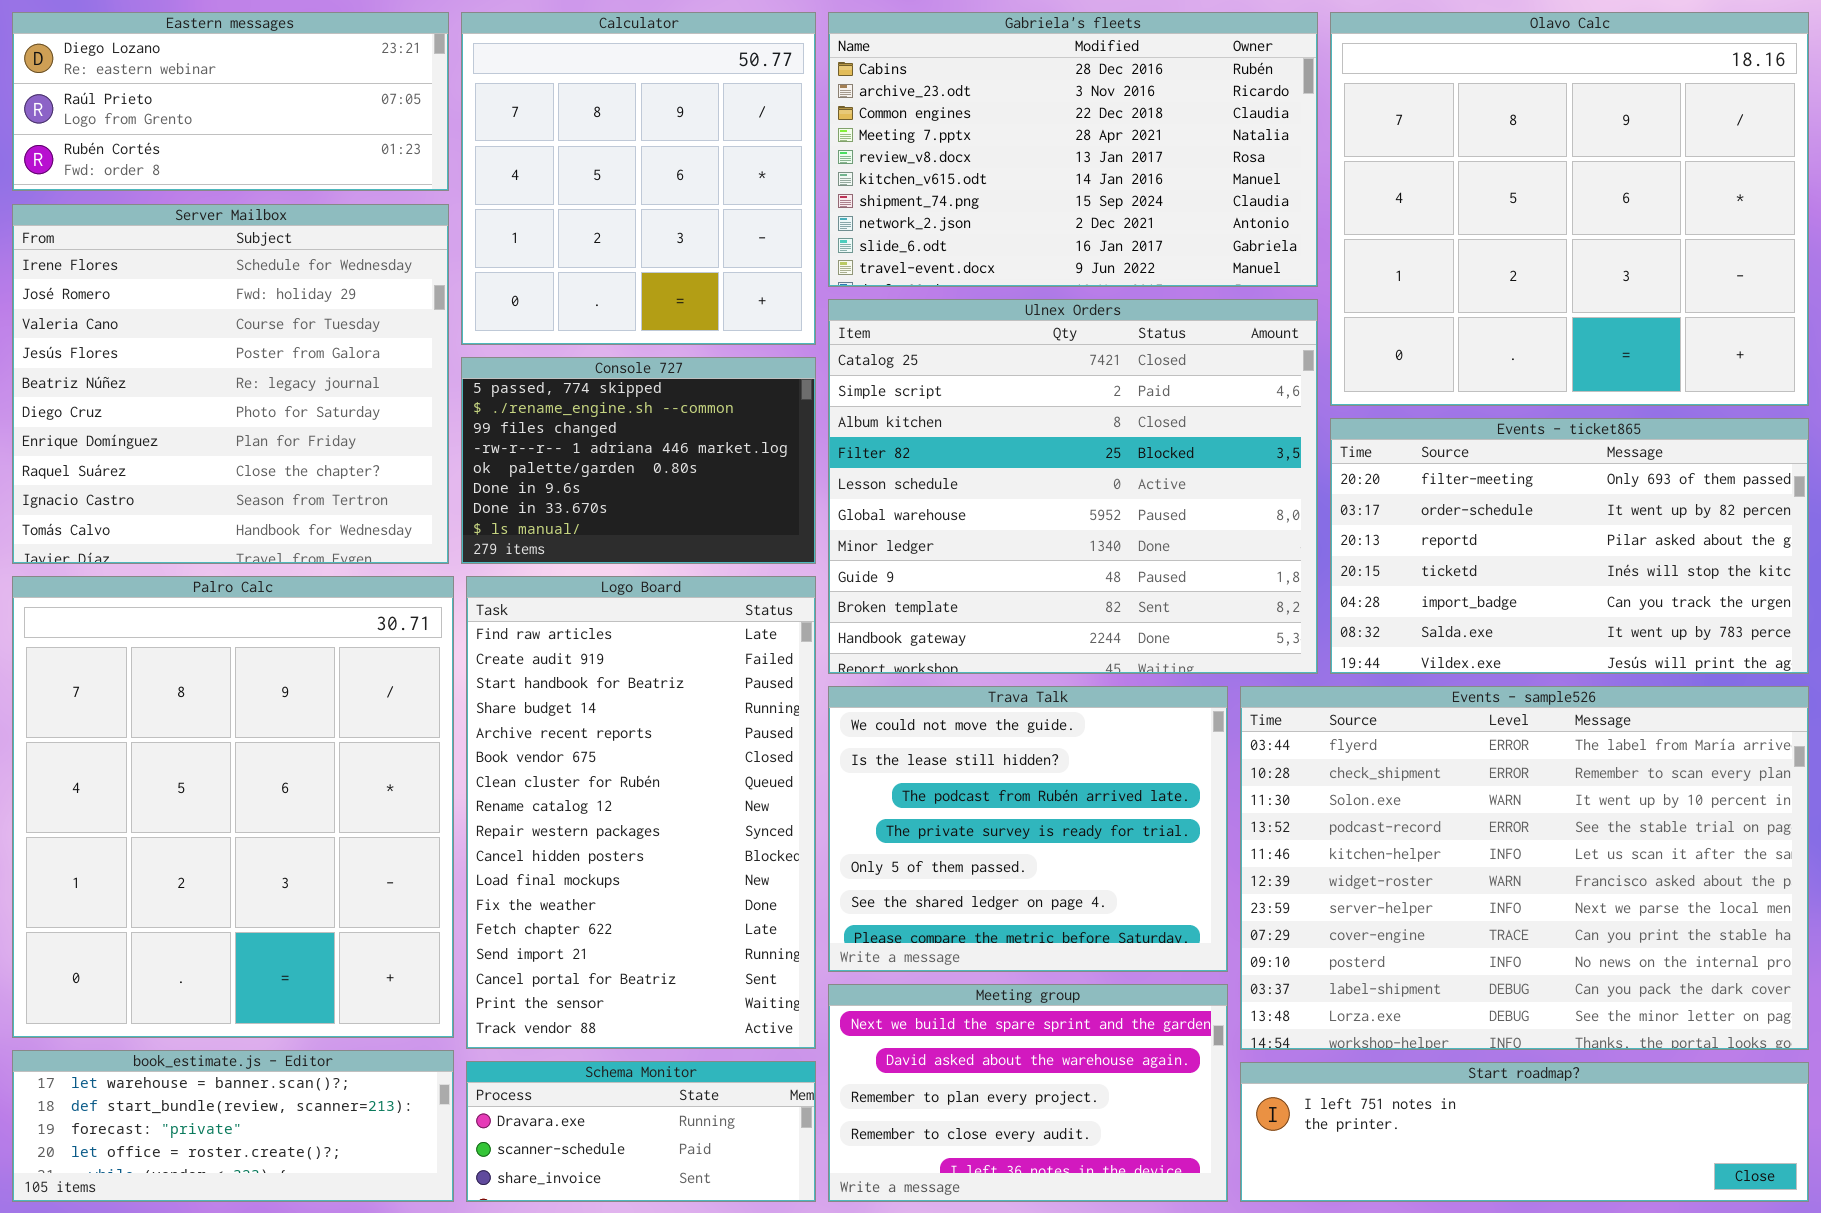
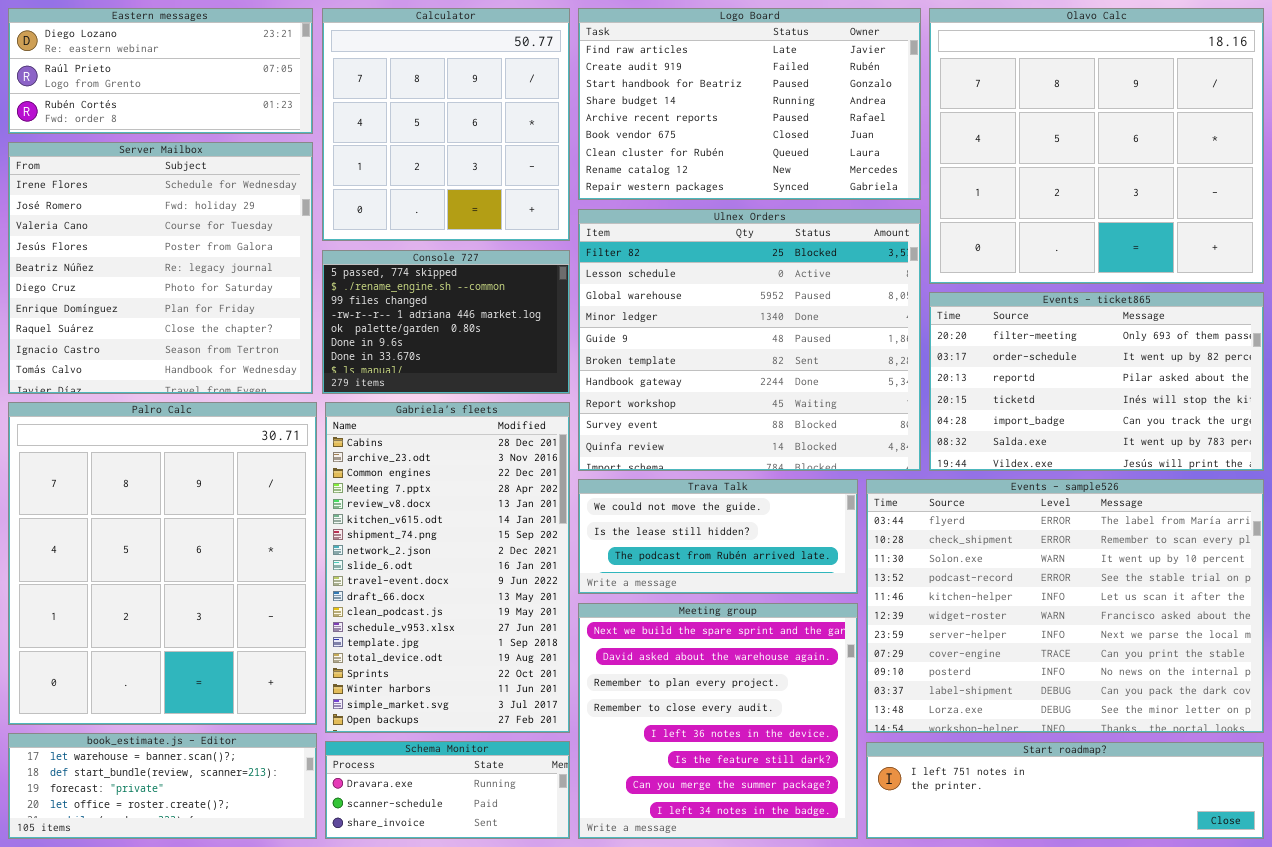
Gabriela's fleets: [828,12,1318,287] -> [325,402,570,733], moved, resized
Ulnex Orders: [828,299,1318,674] -> [578,209,921,471], scrolled down 3 rows
Logo Board: [466,576,816,1049] -> [578,8,921,200], moved, resized
Trava Talk: [828,686,1228,972] -> [578,479,858,594], resized
Meeting group: [828,984,1228,1202] -> [578,603,858,839], resized

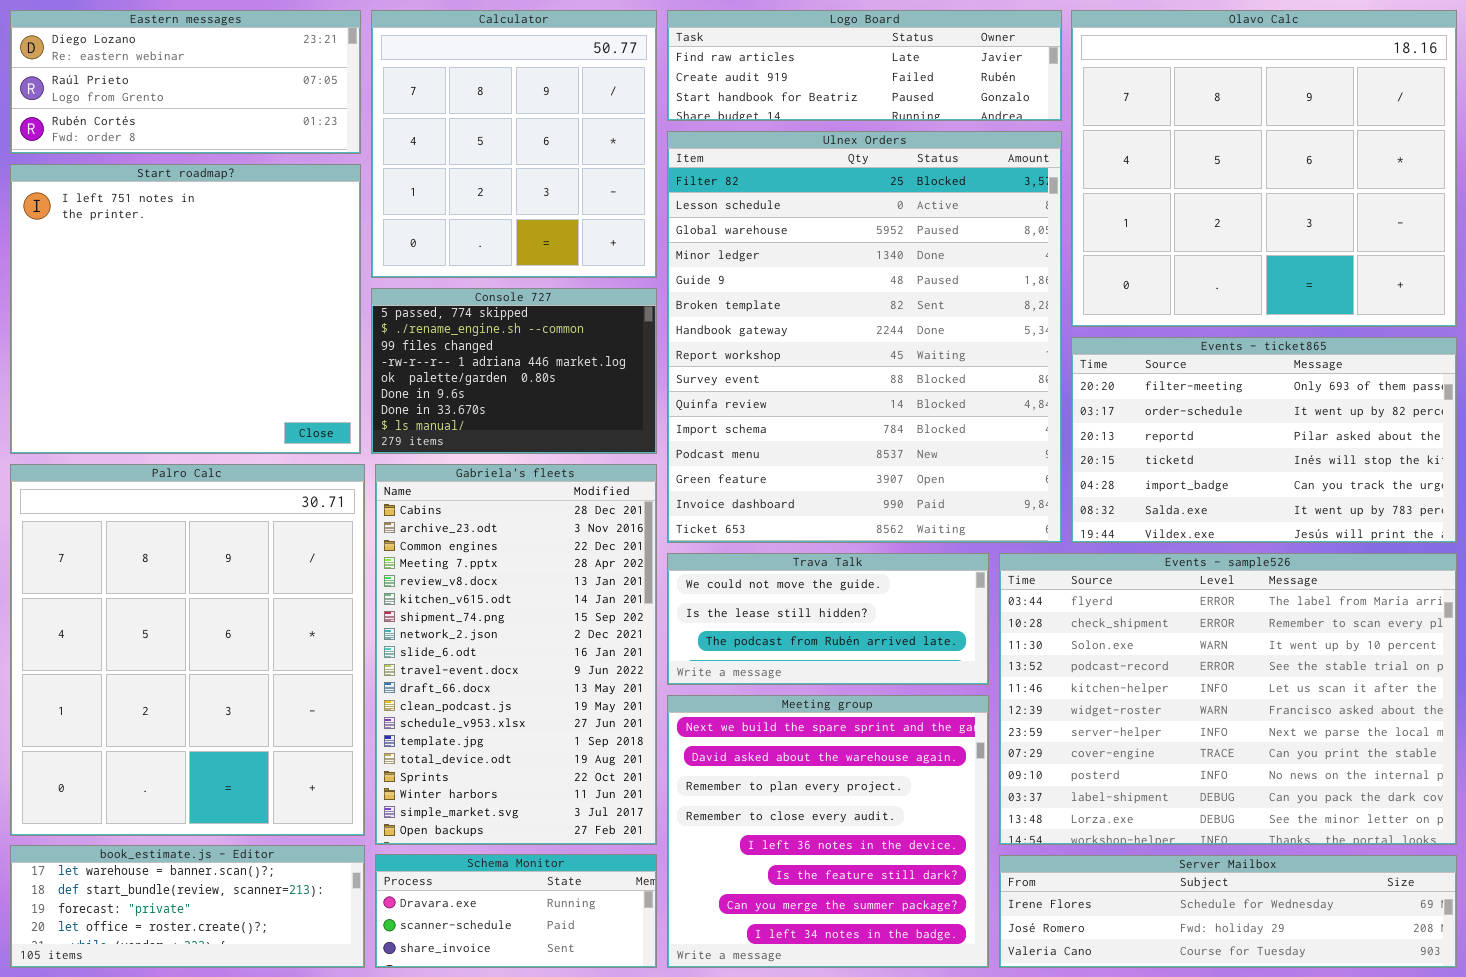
Logo Board: [578,8,921,200] -> [667,10,1062,121], resized
Server Mailbox: [8,142,313,394] -> [999,855,1457,968], moved, resized
Ulnex Orders: [578,209,921,471] -> [667,131,1062,543], resized
Start roadmap?: [866,742,1264,839] -> [10,164,361,454], moved, resized

